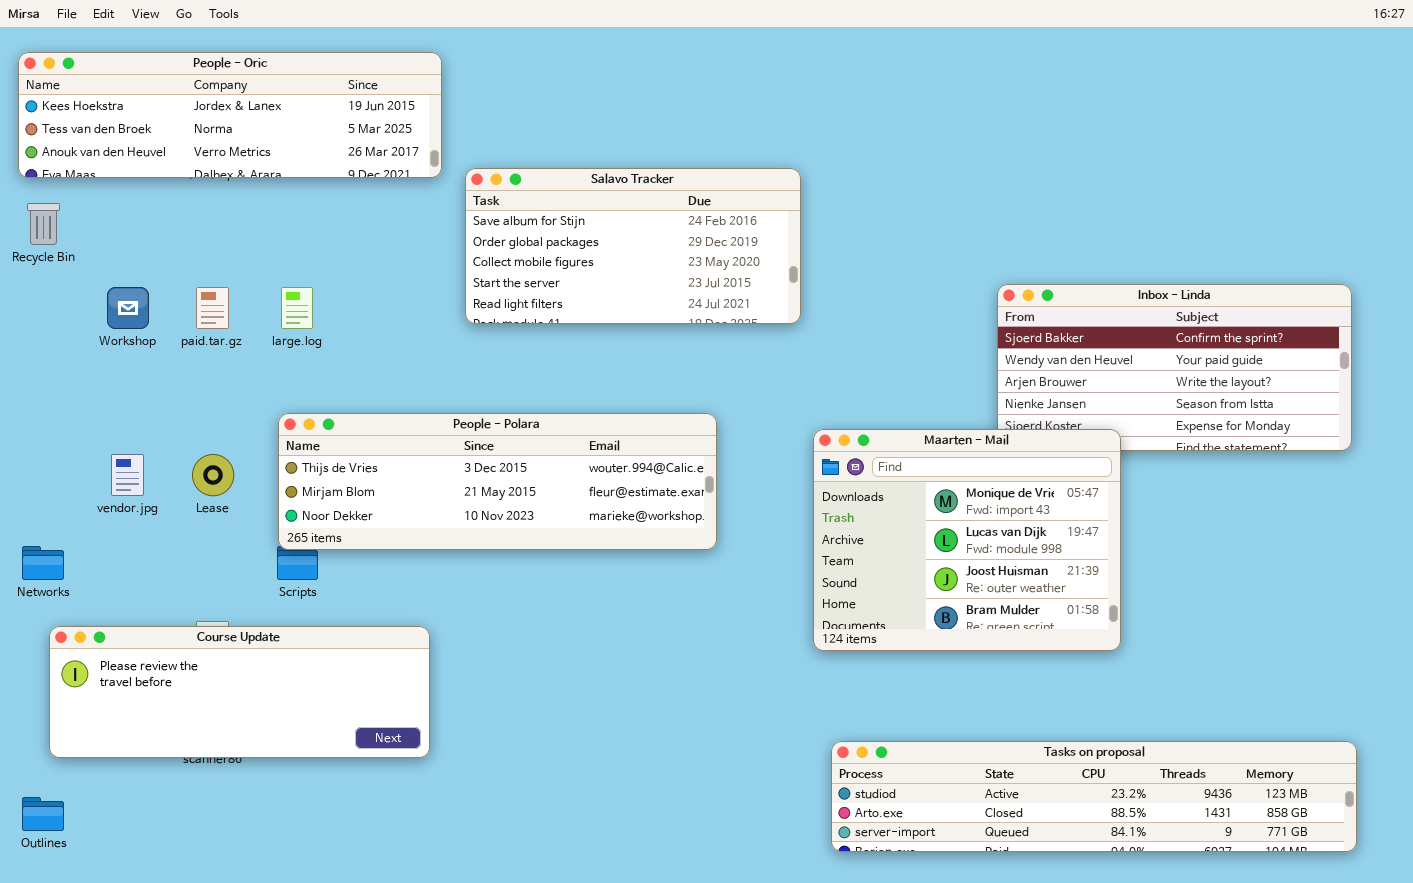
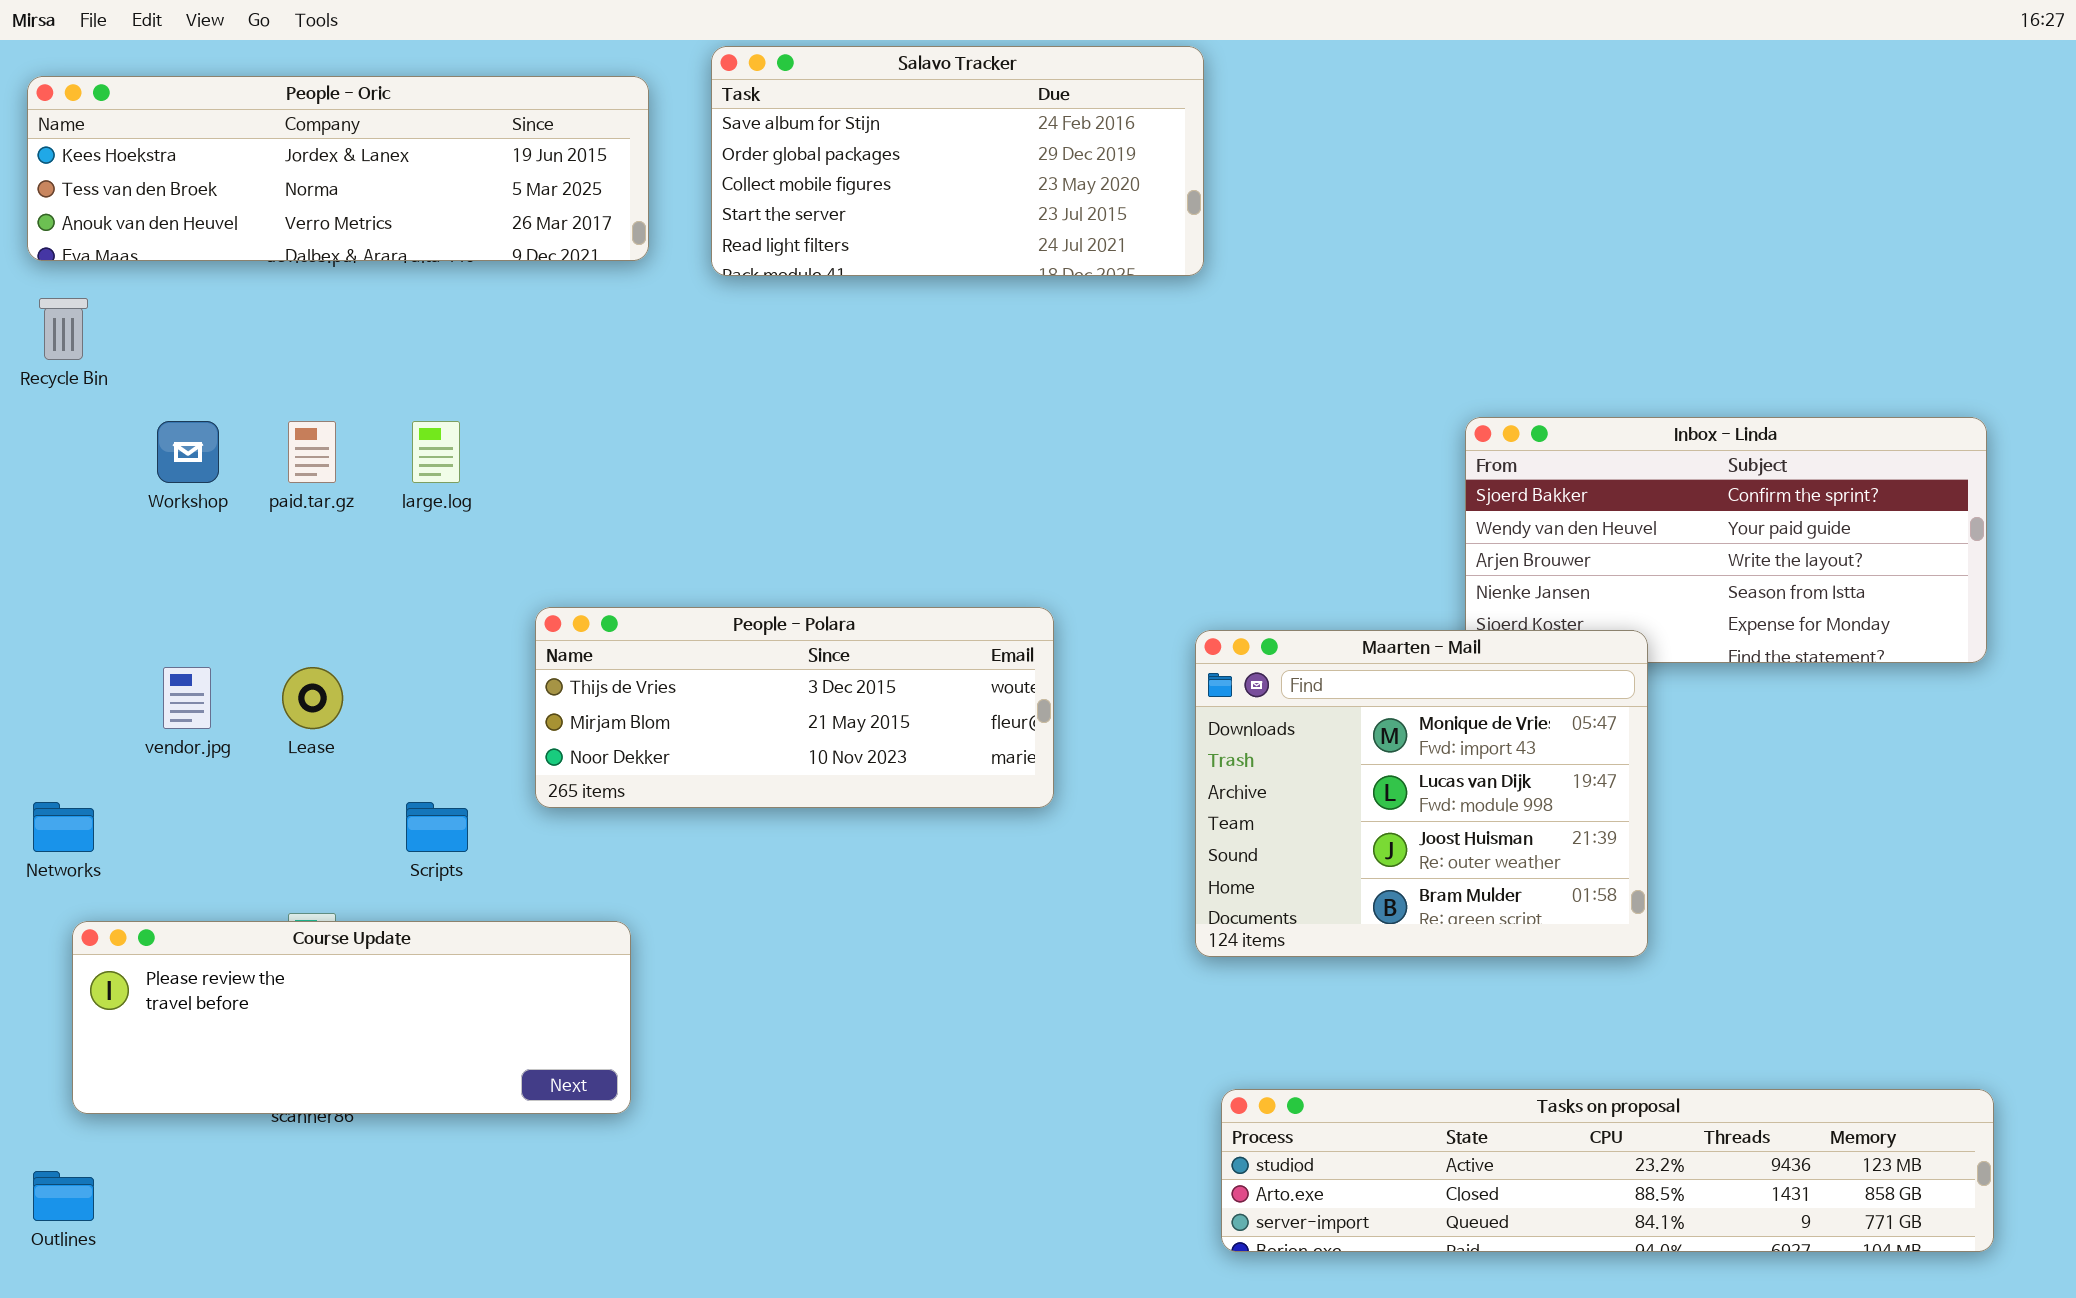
Salavo Tracker: [465,168,801,324] -> [711,46,1204,276], moved
People - Polara: [278,413,717,550] -> [535,607,1054,808], resized

